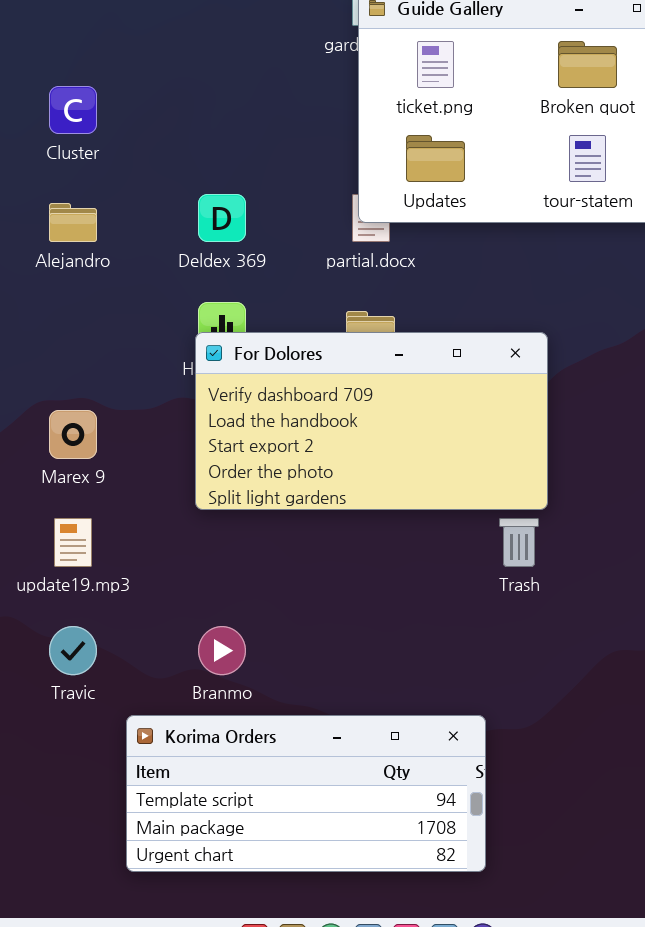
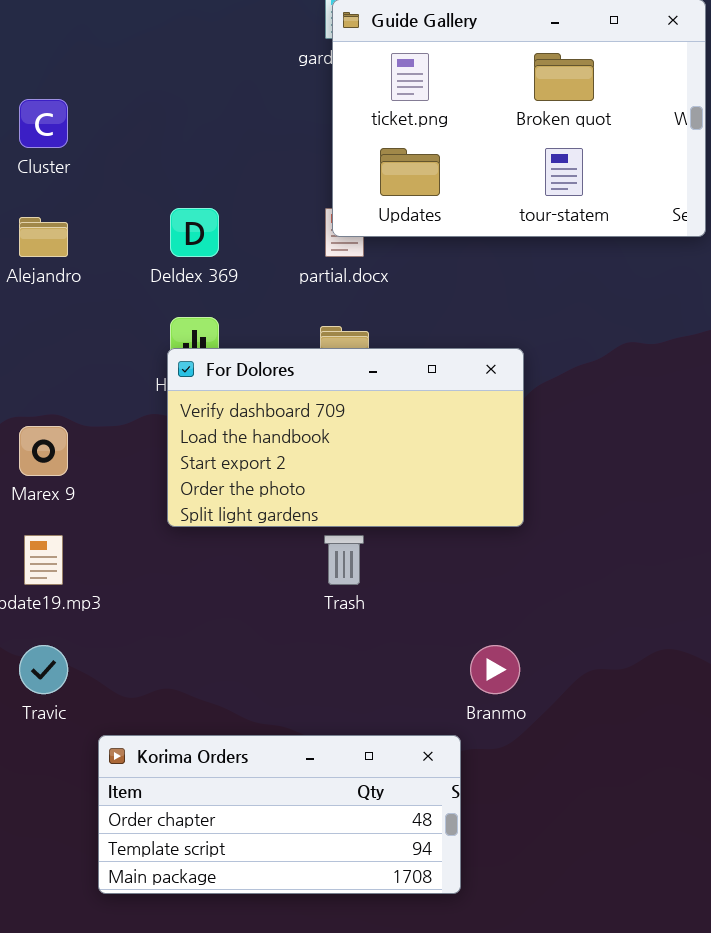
Trash: [499,518,539,567] -> [324,535,364,585], moved
Branmo: [198,626,246,675] -> [470,645,520,694], moved
Korima Orders: [126,715,486,872] -> [98,735,461,894], scrolled up 1 row

